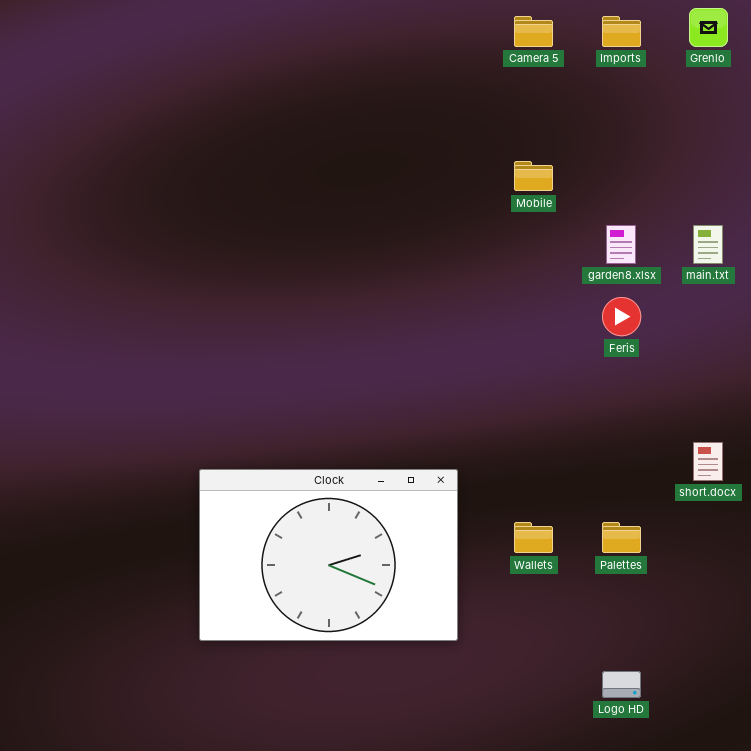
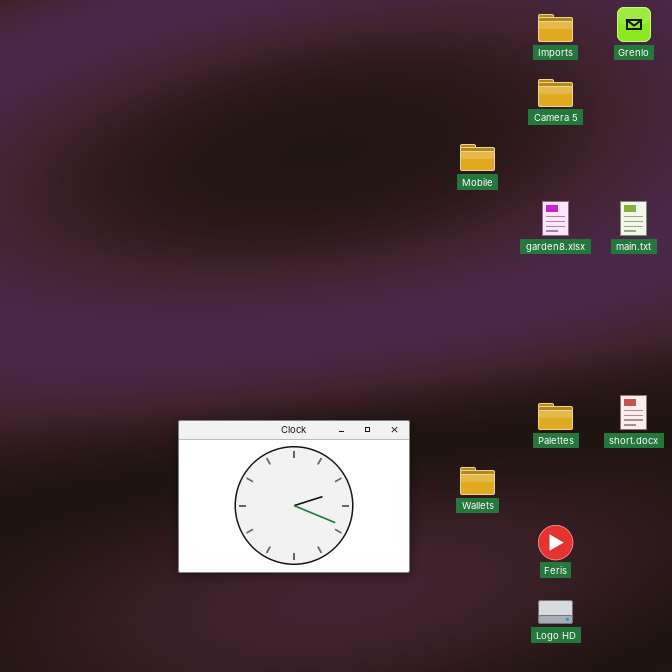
Camera 5: [514,16,553,47] -> [538,79,573,107], moved
Feris: [602,297,641,336] -> [538,525,573,560], moved
Palettes: [602,522,641,553] -> [538,403,573,430], moved

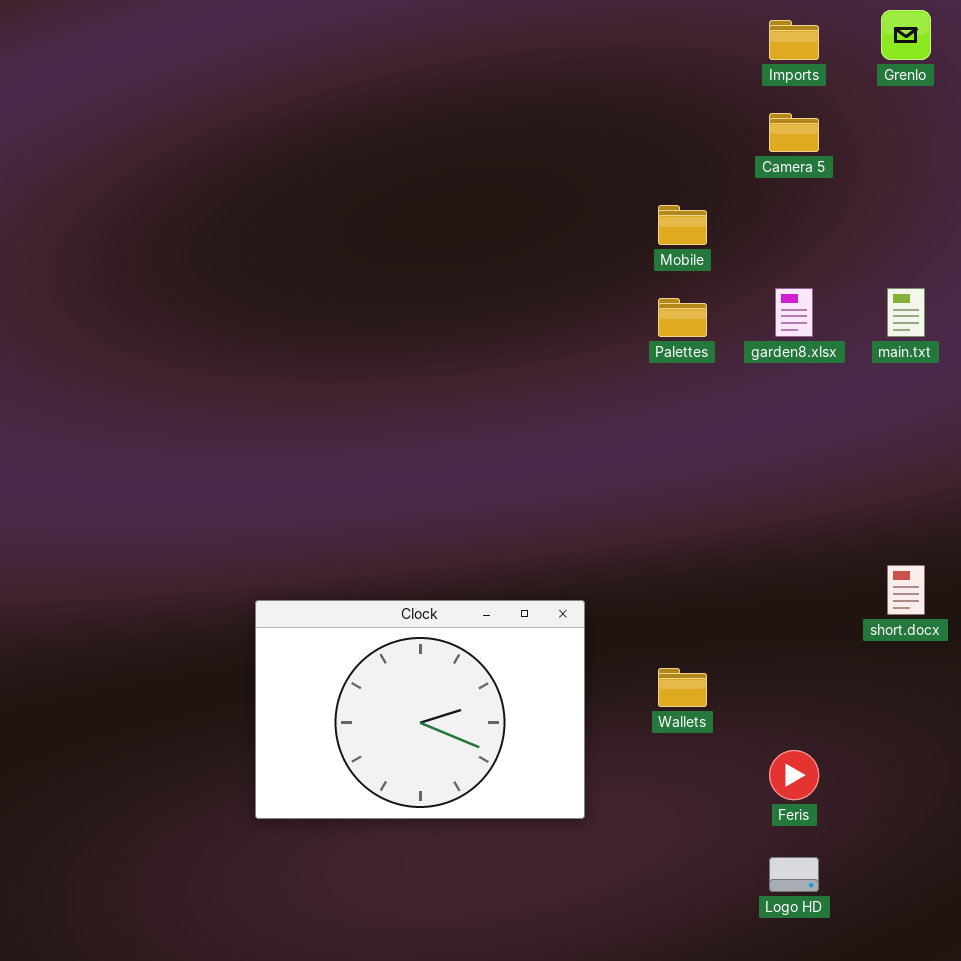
Palettes: [538,403,573,430] -> [658,298,707,337], moved

